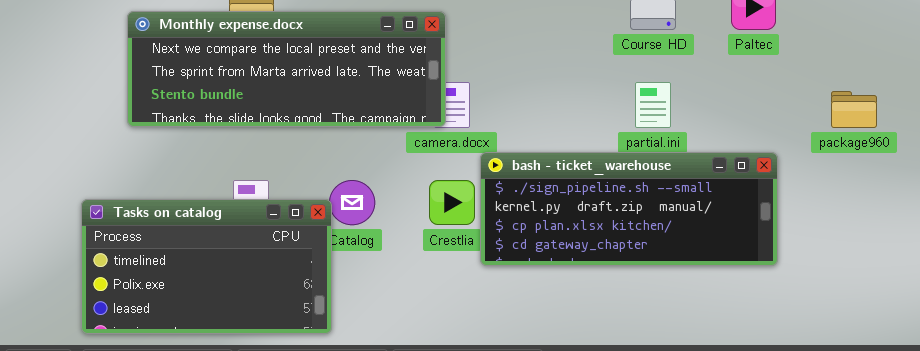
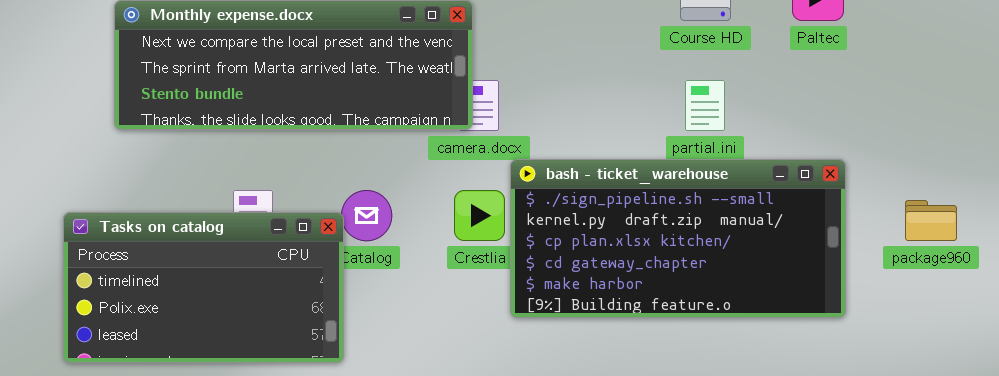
package960: [831,91,877,128] -> [905,200,957,241], moved
bash - ticket_warehouse: [480,152,778,266] -> [510,159,846,318], resized

